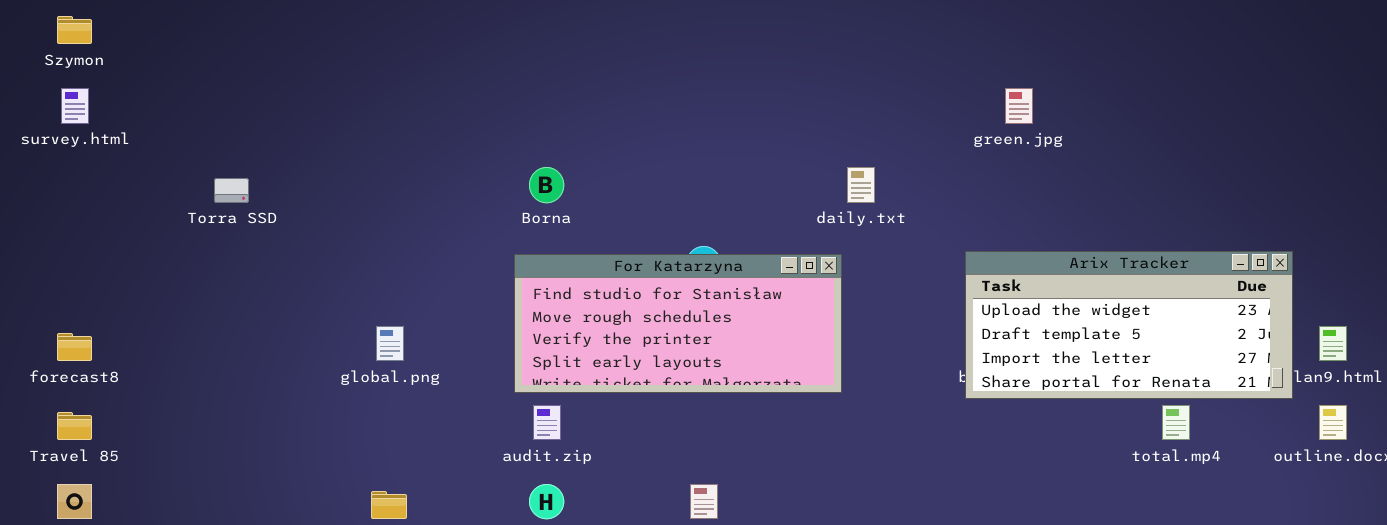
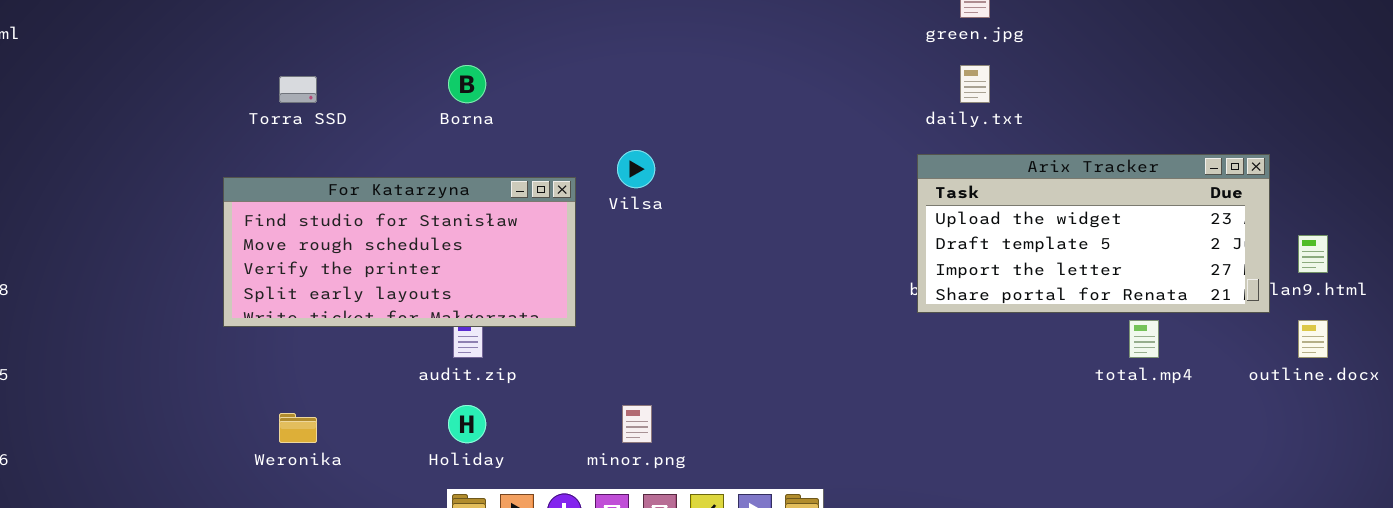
daily.txt: [847,167,875,203] -> [960,65,990,103], moved
Torra SSD: [214,178,249,203] -> [279,76,317,103], moved
For Katarzyna: [514,254,842,393] -> [223,177,576,327], moved

